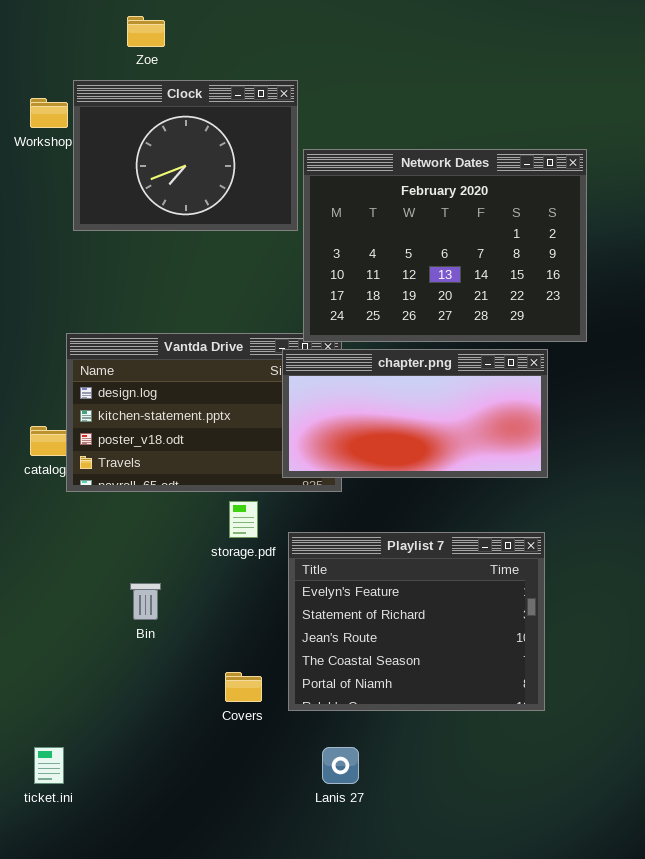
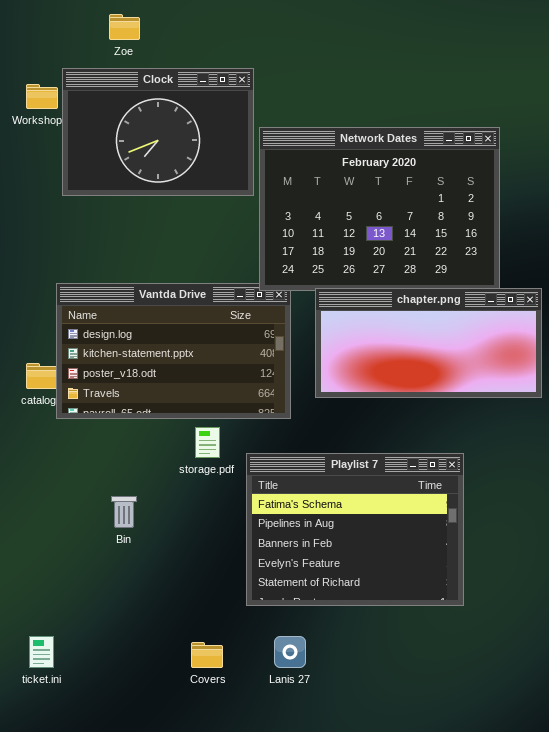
chapter.png: [282,349,548,478] -> [315,288,542,398], moved
Playlist 7: [288,532,545,711] -> [246,453,464,606], scrolled up 3 rows
Covers: [225,672,262,702] -> [191,642,223,668], moved

